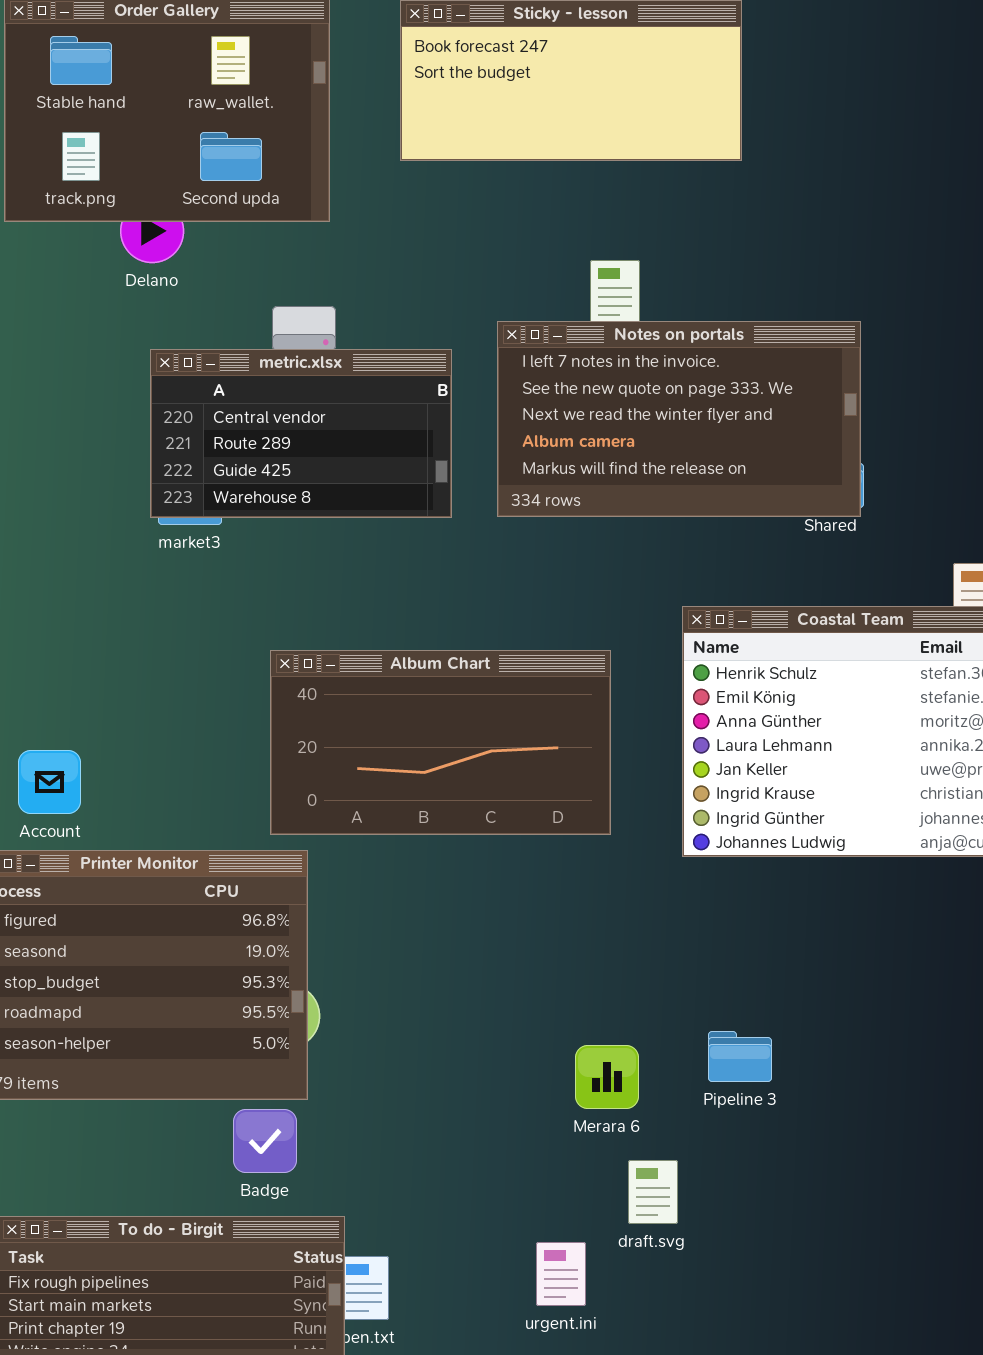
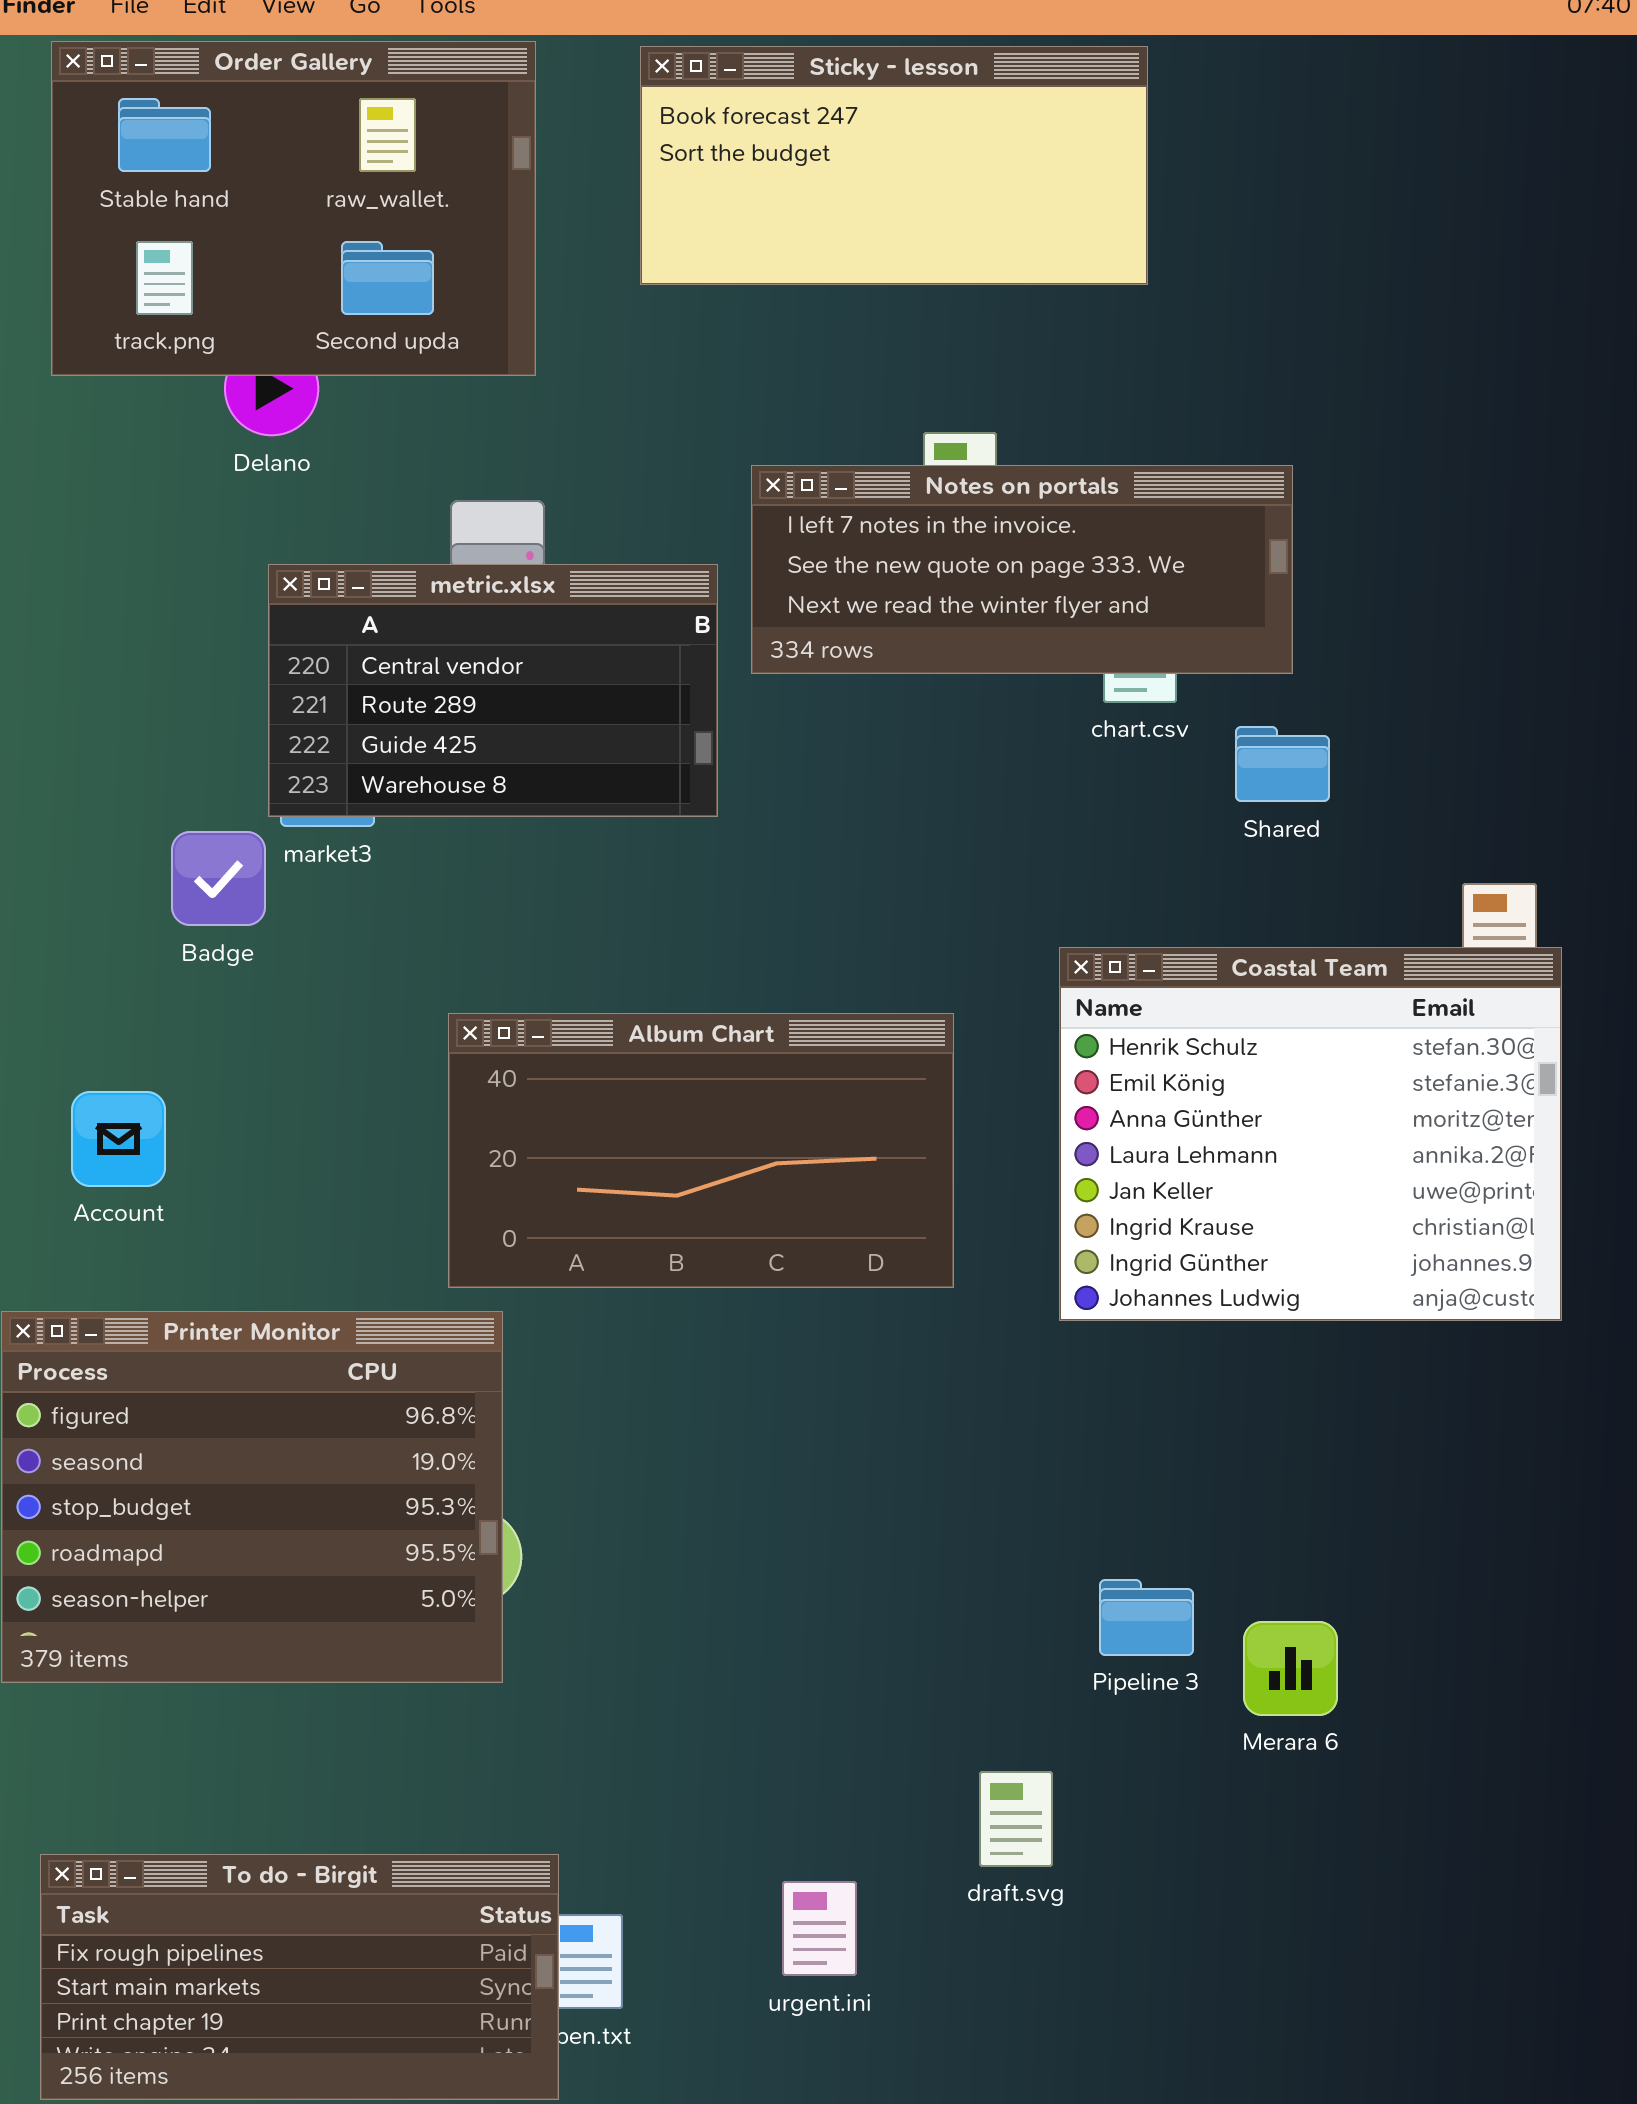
Notes on portals: [497,321,861,517] -> [751,465,1293,674], moved, resized
Account: [18,750,81,814] -> [71,1091,166,1187], moved
Merara 6: [575,1045,639,1109] -> [1243,1621,1338,1716], moved
Badge: [233,1109,297,1173] -> [171,831,266,926], moved
urgent.ini: [536,1242,586,1306] -> [782,1881,857,1976], moved

